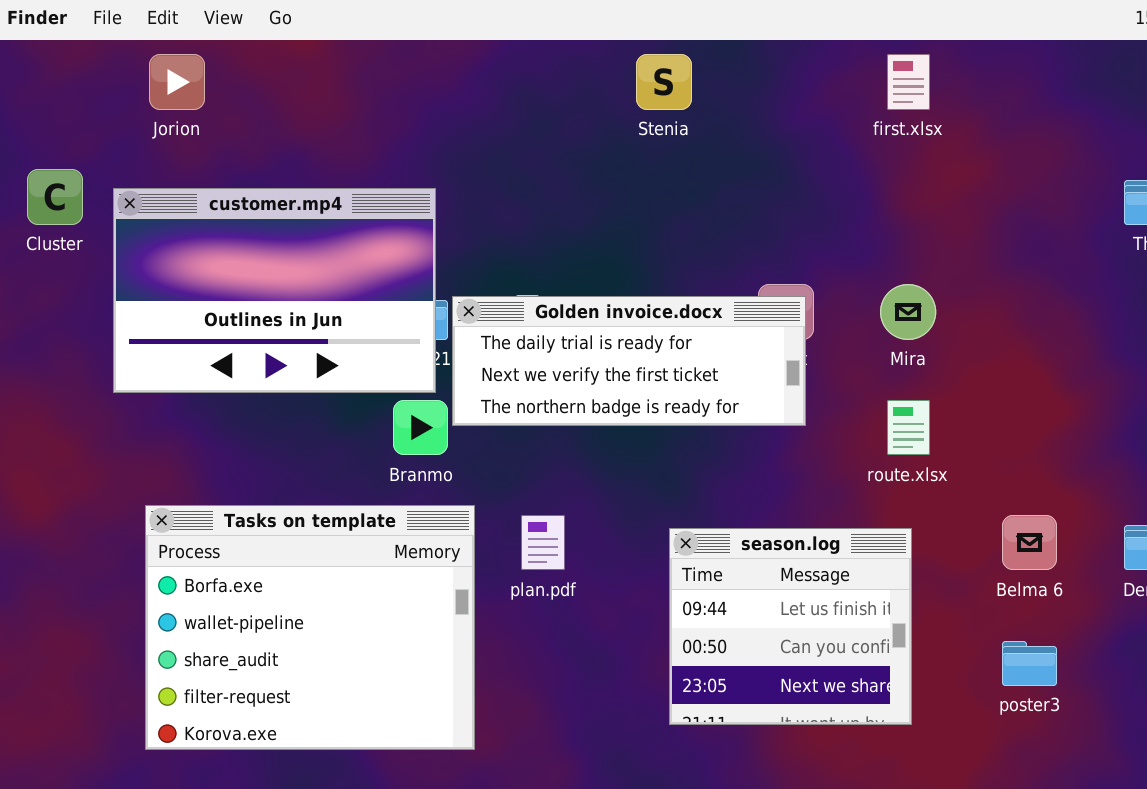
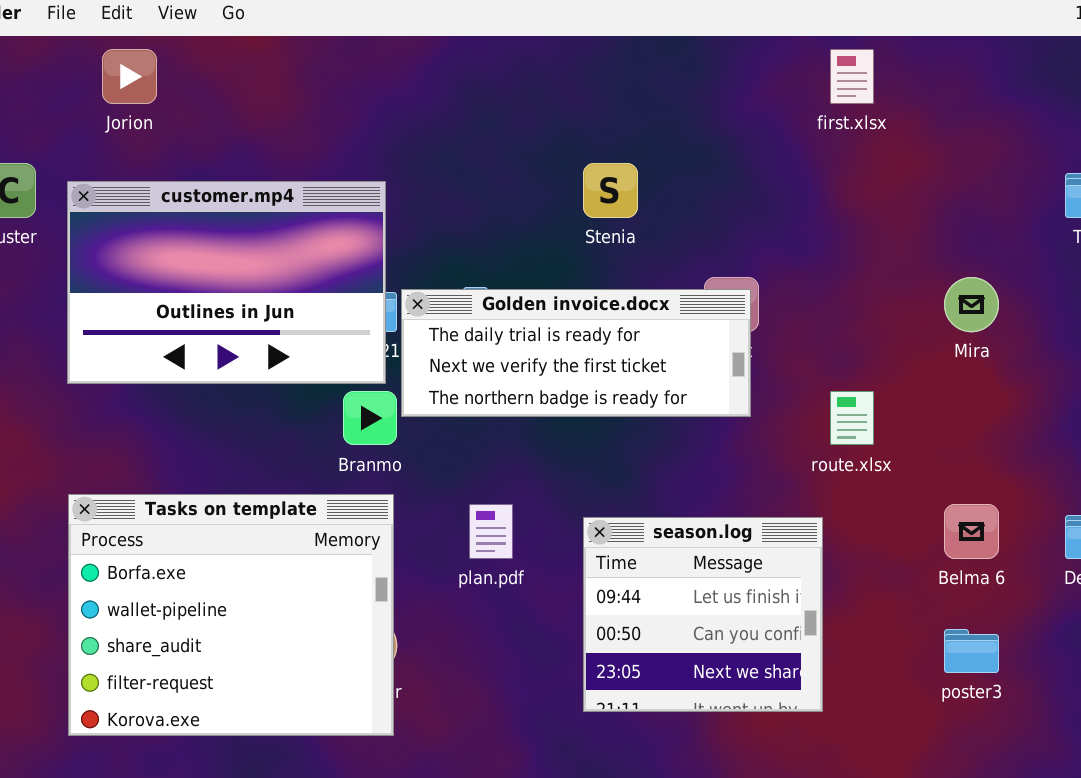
Stenia: [636,54,692,110] -> [583,163,638,218], moved
Mira: [880,284,936,340] -> [944,277,999,332], moved
Tasks on template: [145,505,475,750] -> [68,494,394,736], moved
season.log: [669,528,912,725] -> [583,517,823,712], moved

